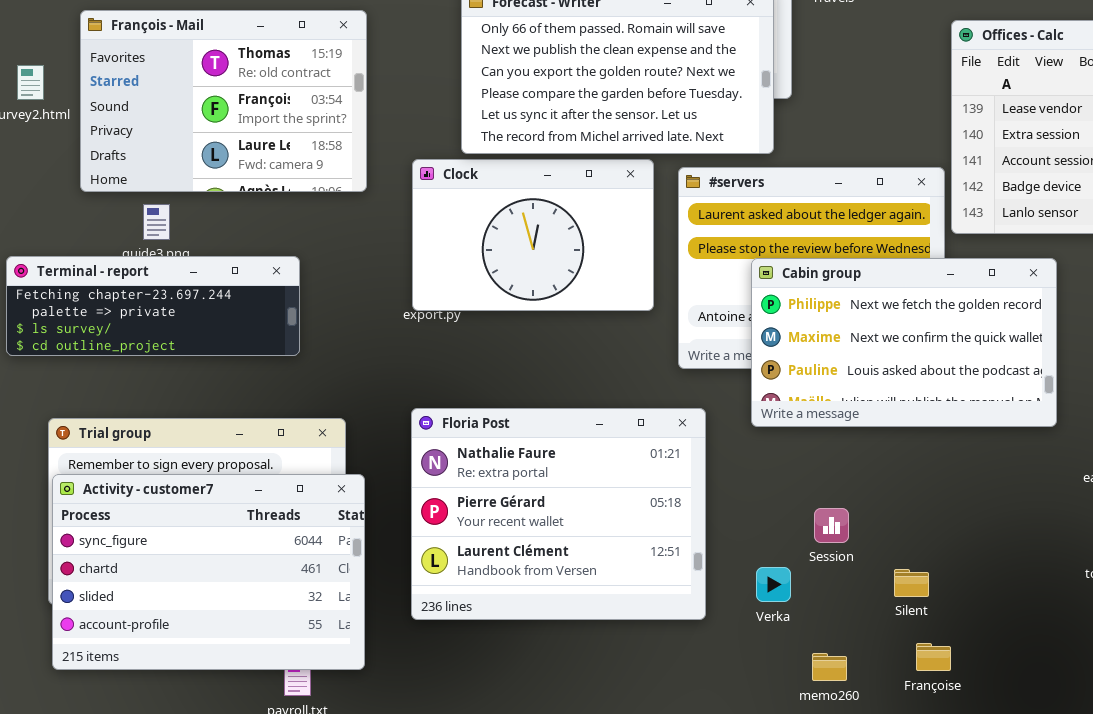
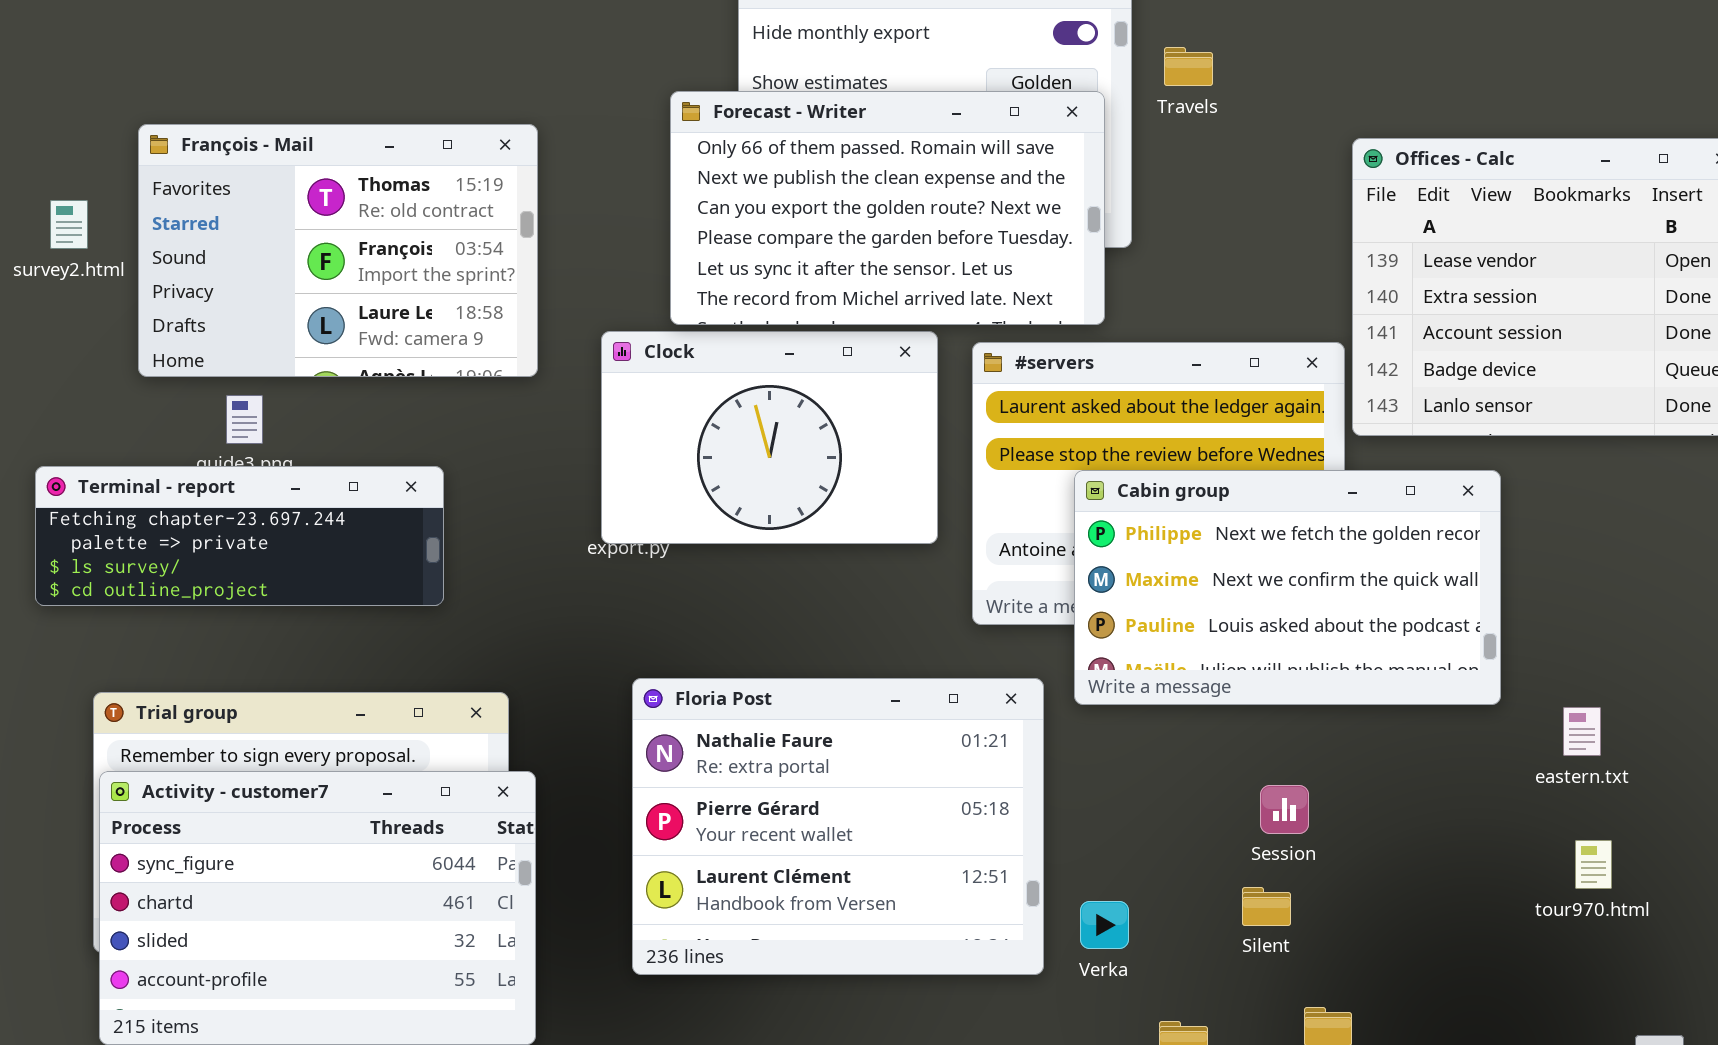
Floria Post: [411,408,706,620] -> [632,678,1044,975], moved
Session: [814,508,849,543] -> [1260,785,1309,834], moved
Silent: [894,569,929,597] -> [1242,887,1291,926], moved

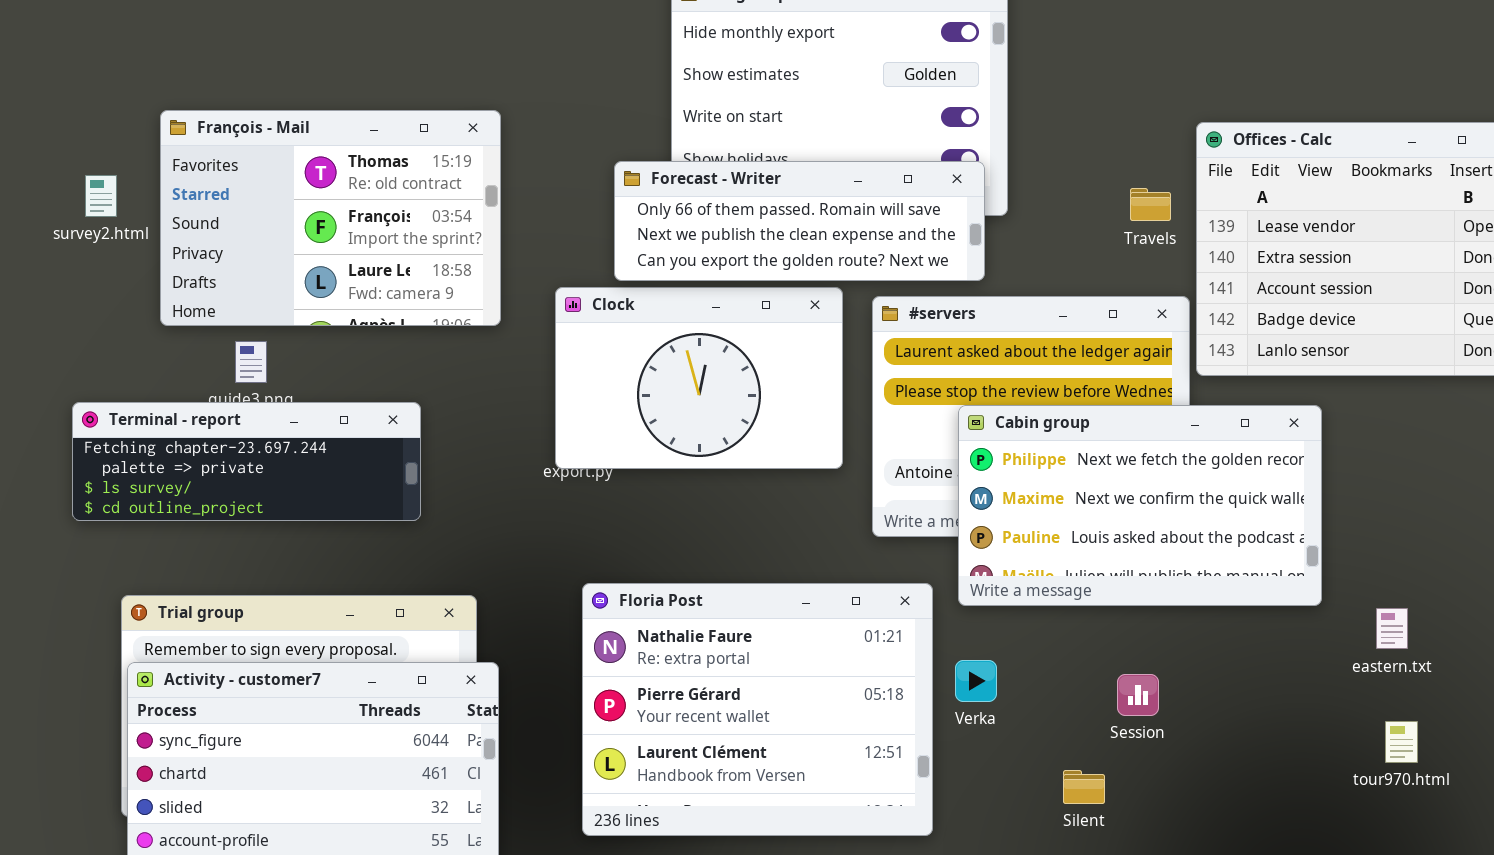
Travels: [1164,47,1213,86] -> [1130,188,1171,221], moved
Forecast - Writer: [670,91,1105,325] -> [614,161,985,281], resized
Silent: [1242,887,1291,926] -> [1063,770,1105,804], moved
Verka: [1080,901,1129,949] -> [955,660,997,702], moved

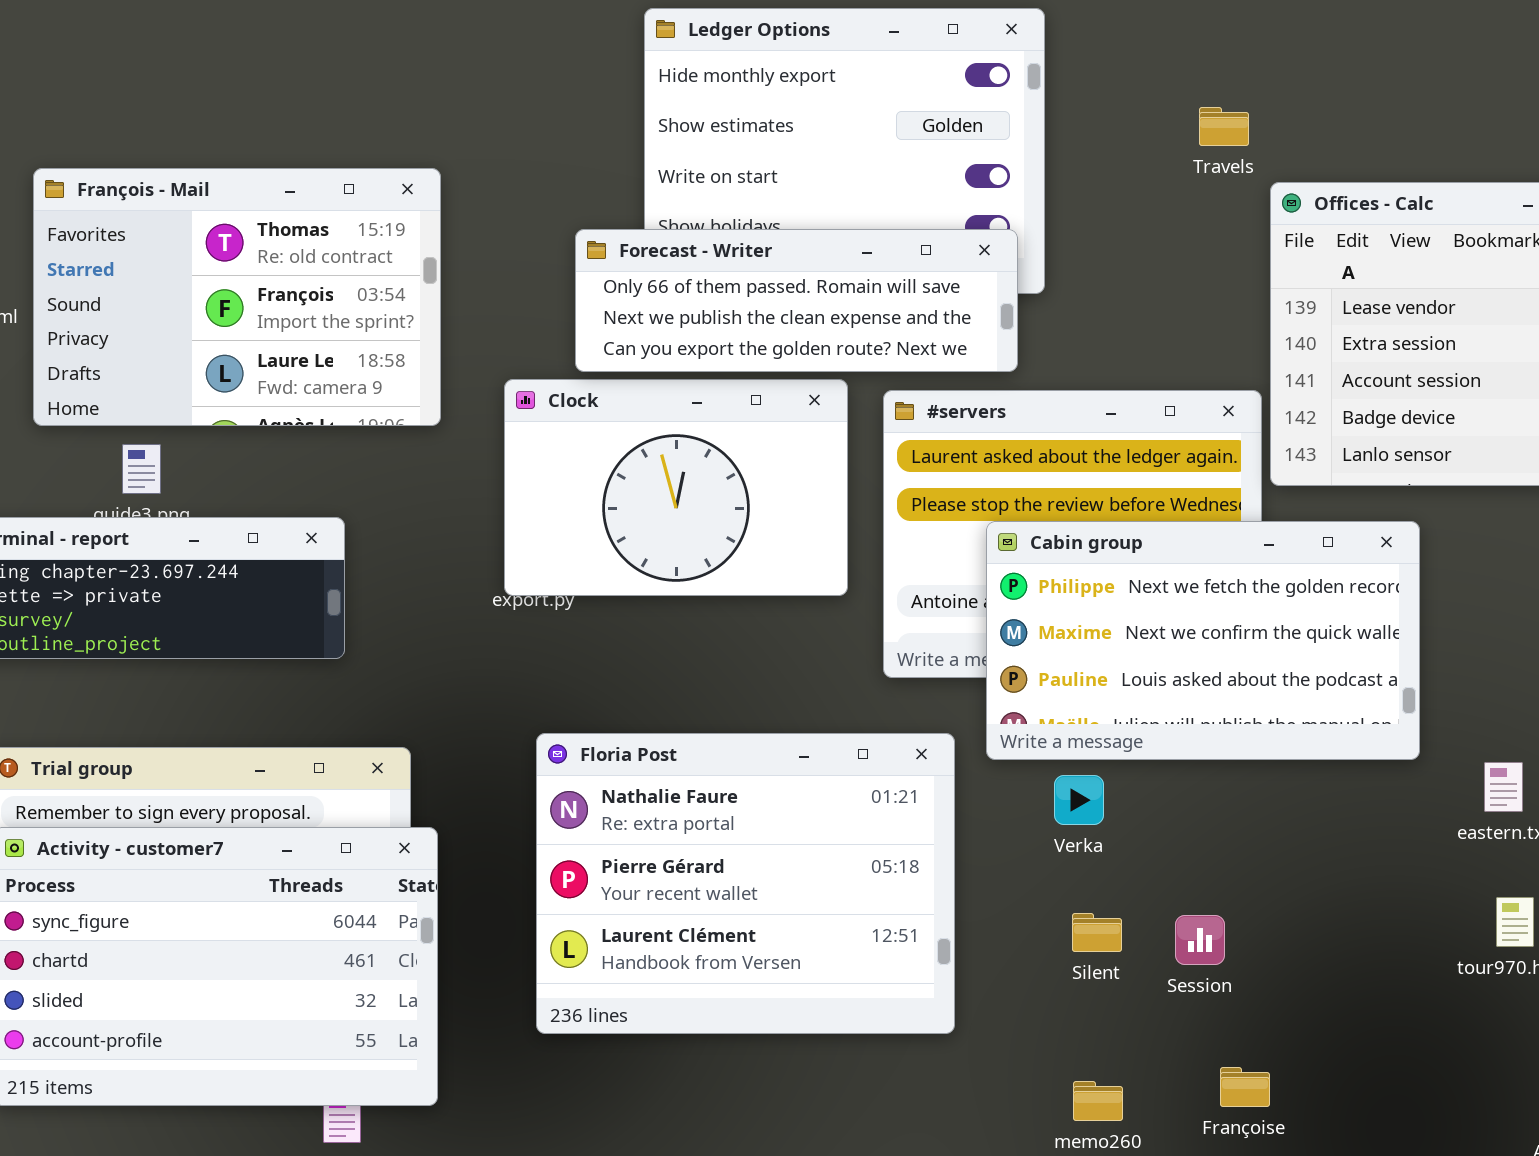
Travels: [1130,188,1171,221] -> [1199,107,1249,146], moved
Verka: [955,660,997,702] -> [1054,775,1104,825], moved
Session: [1117,674,1159,716] -> [1175,915,1225,965], moved
Silent: [1063,770,1105,804] -> [1072,913,1122,952], moved

